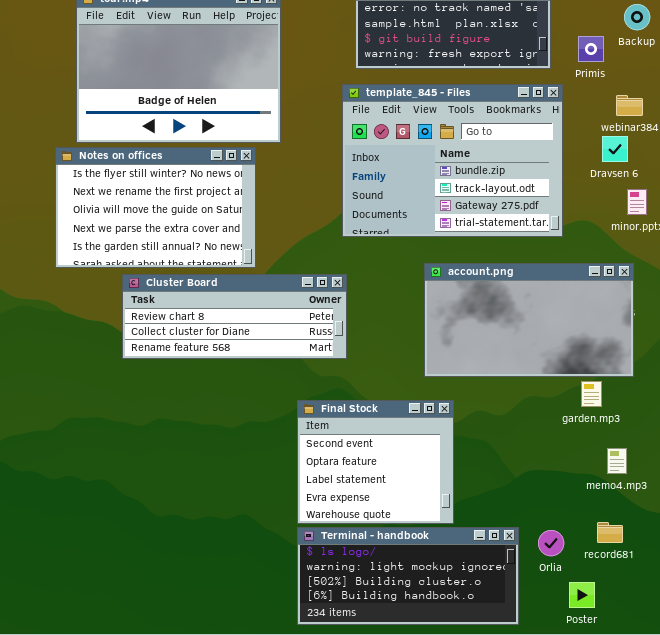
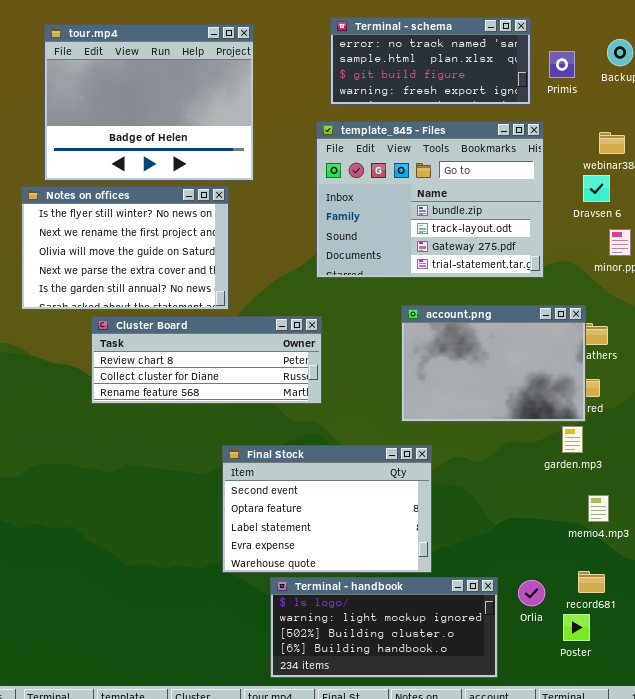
Primis: [578,36,604,62] -> [549,51,575,78], moved
account.png: [424,263,634,377] -> [401,305,586,422], resized
Final Stock: [297,400,454,524] -> [222,445,432,573], resized
Poster: [569,582,595,608] -> [563,614,590,641], moved

